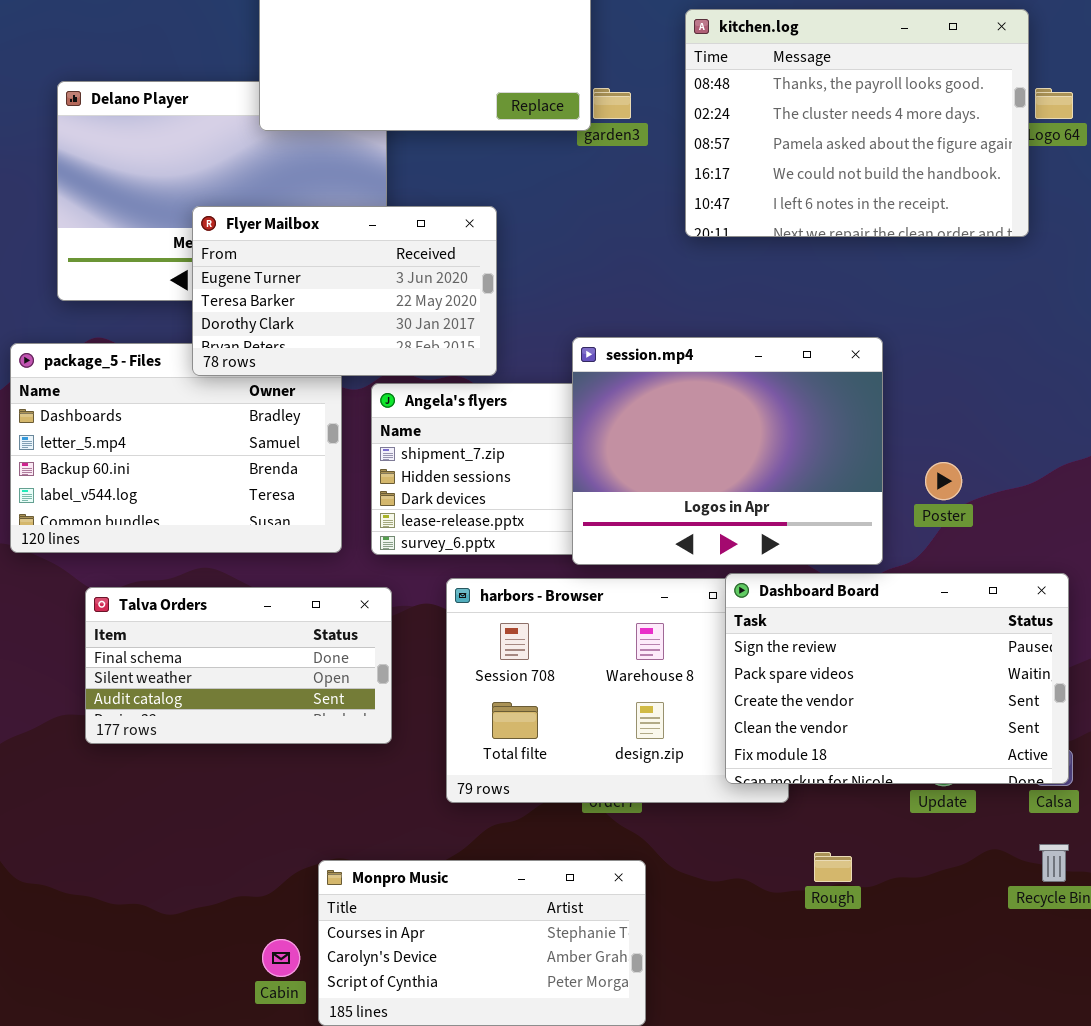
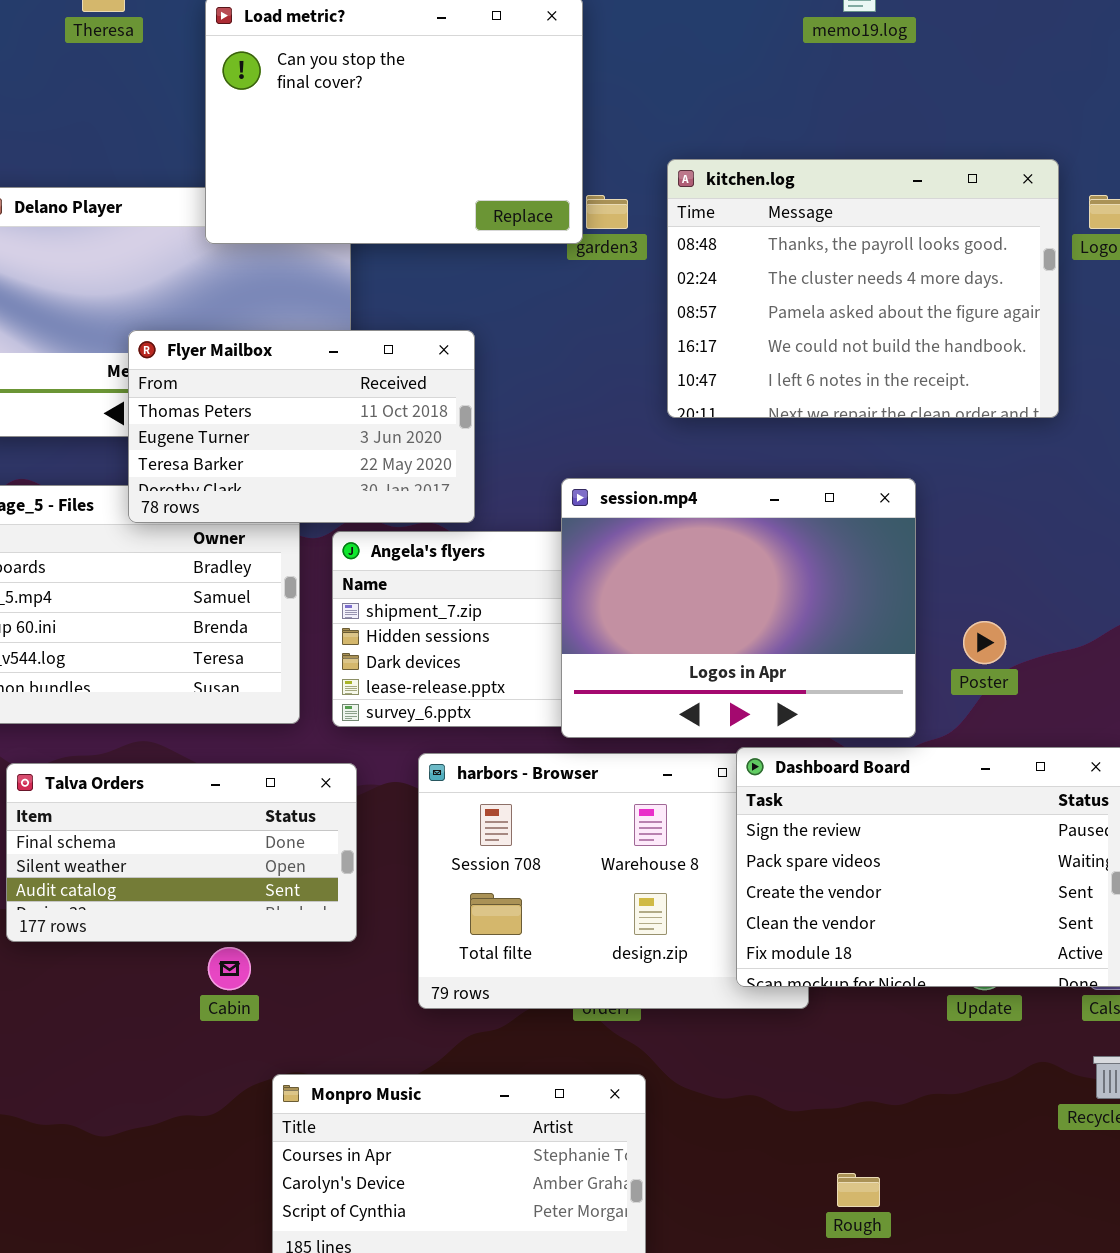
kitchen.log: [685,9,1029,237] -> [667,159,1059,418], moved
Flyer Mailbox: [192,206,497,376] -> [128,330,475,523], scrolled up 1 row
Rough: [814,852,852,882] -> [837,1173,880,1207], moved
Cabin: [262,939,300,977] -> [208,947,251,990], moved

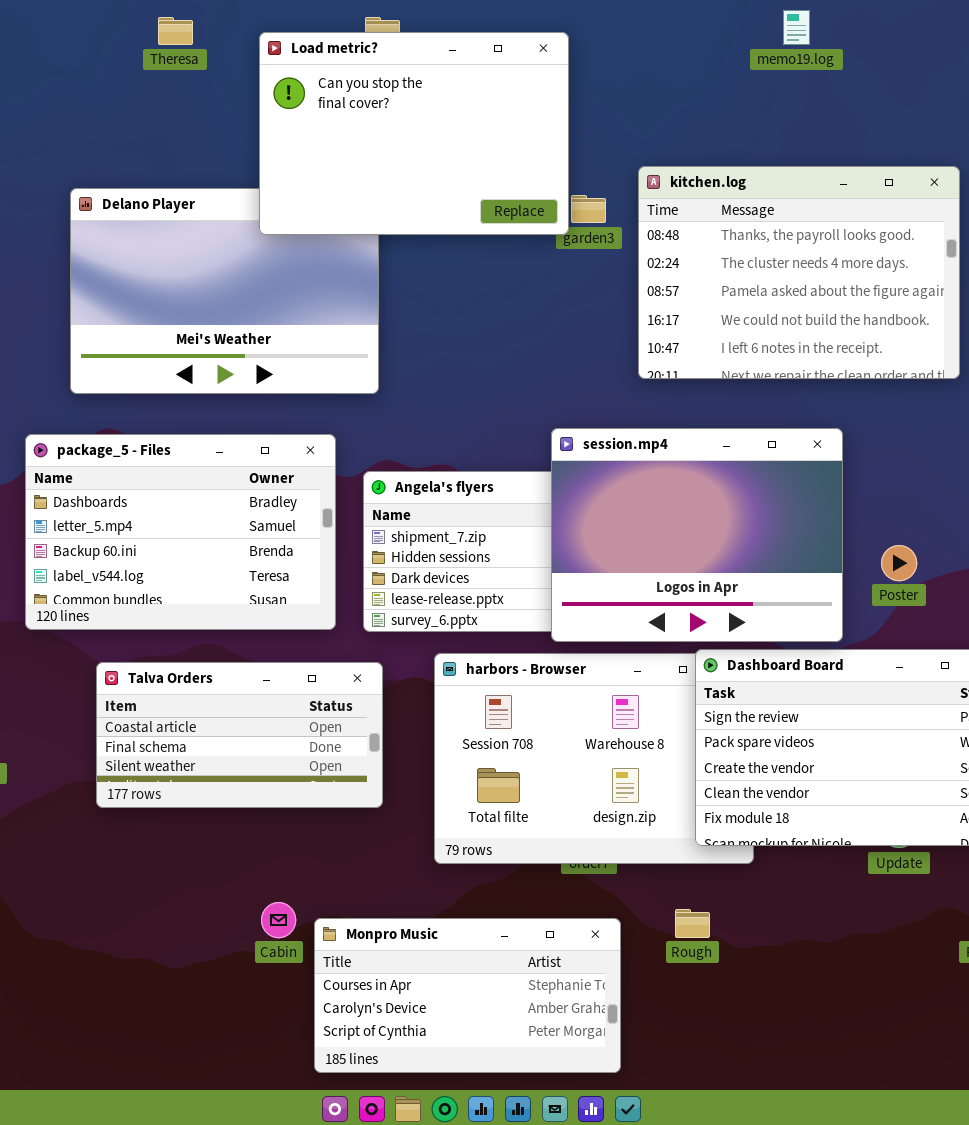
Flyer Mailbox: [128,330,475,523] -> none, closed
Talva Orders: [6,763,357,942] -> [96,662,383,808], scrolled up 1 row
Cabin: [208,947,251,990] -> [261,902,296,938], moved
Rough: [837,1173,880,1207] -> [675,909,710,938], moved

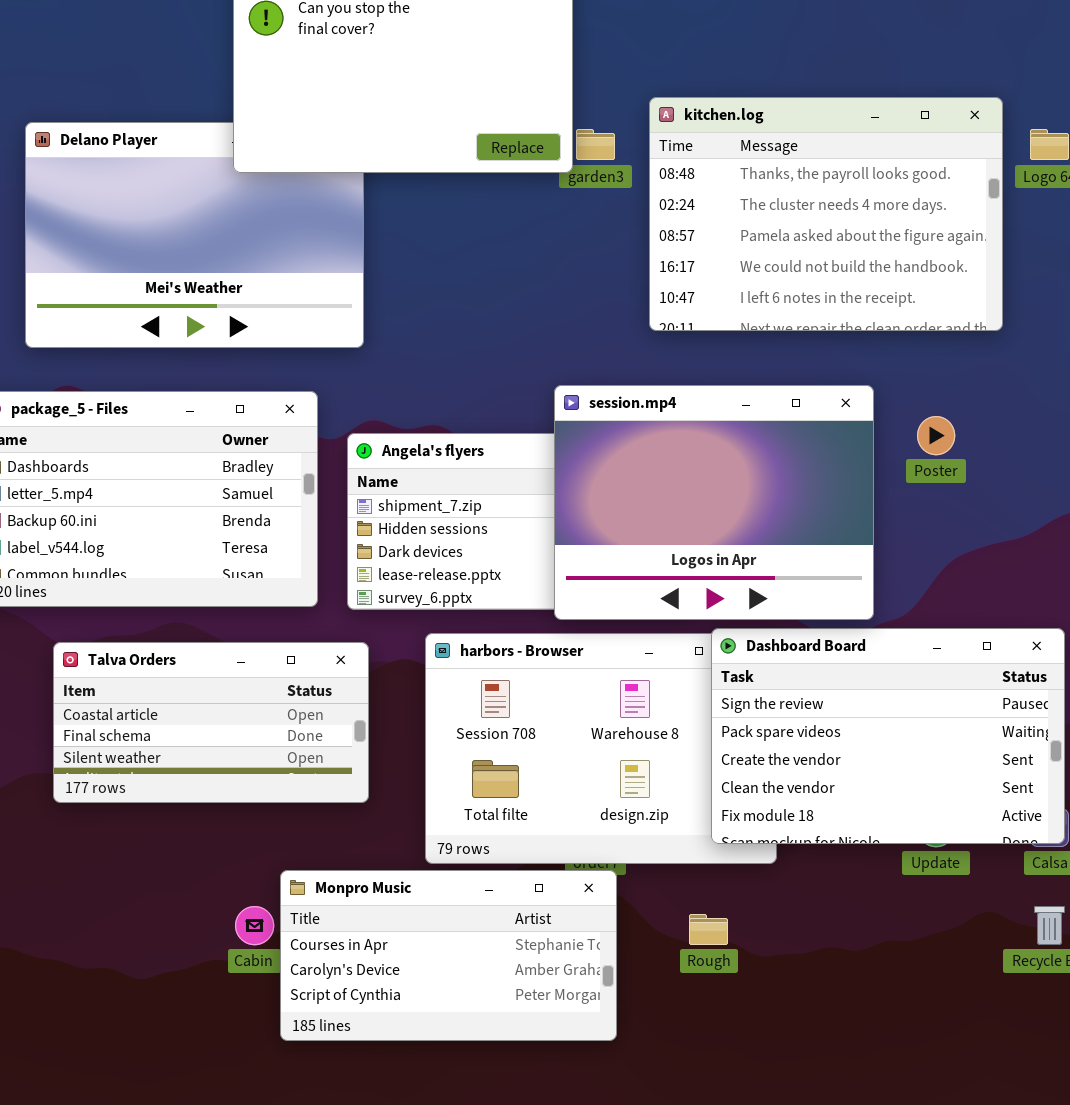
Poster: [881,545,917,581] -> [917,416,955,455], moved
Monpro Music: [314,918,621,1073] -> [280,870,617,1041], moved

